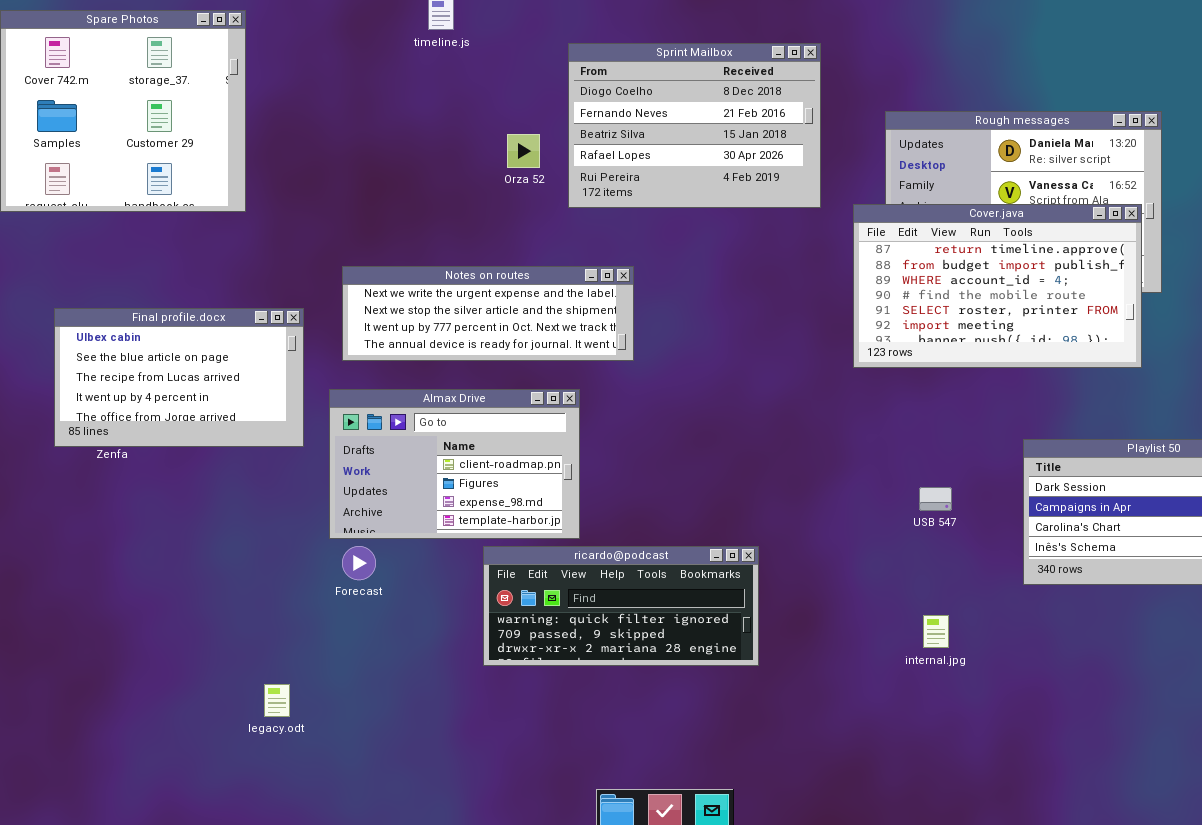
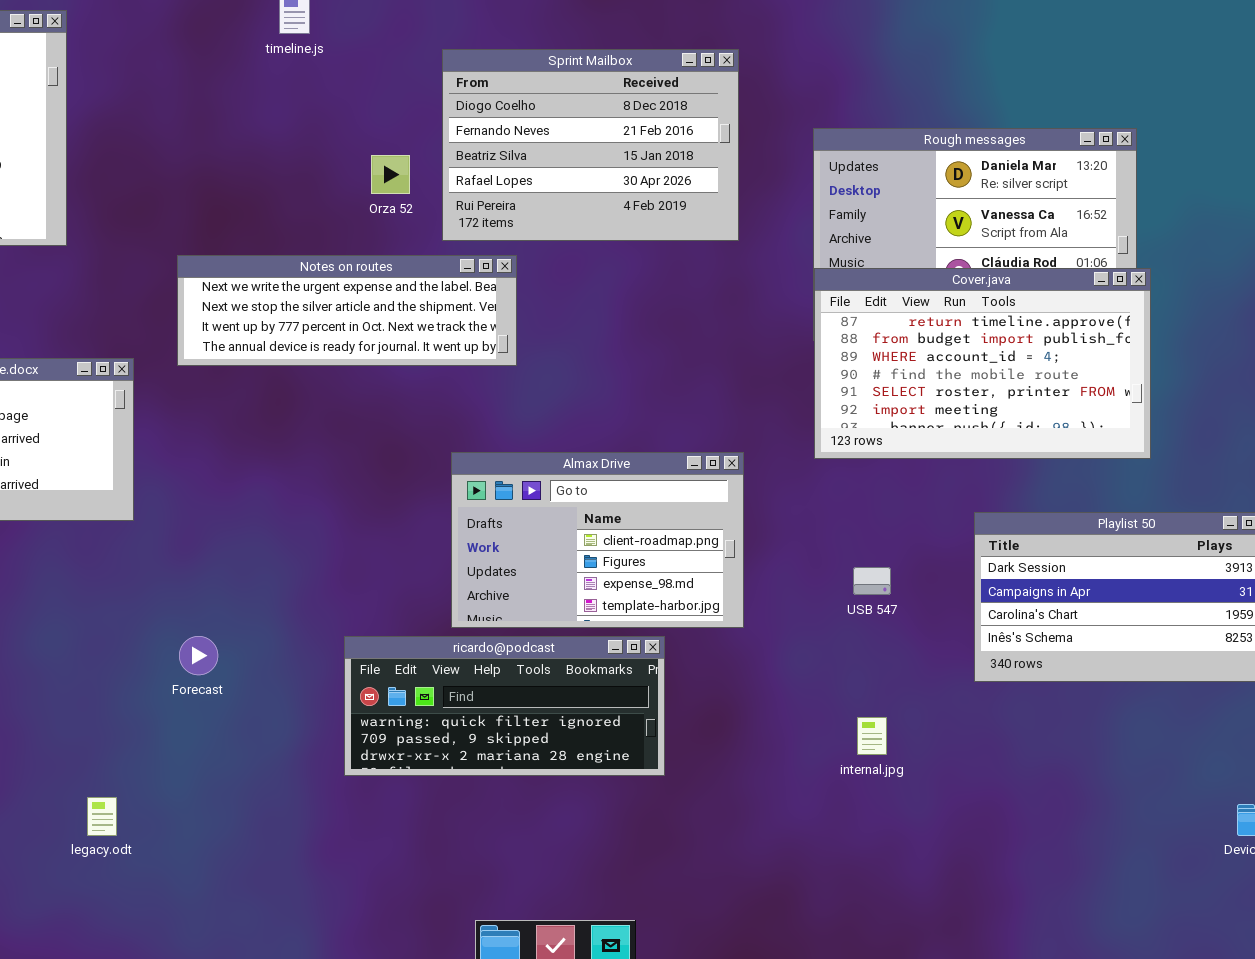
Cover.java: [853,204,1142,368] -> [814,268,1151,459], moved
Notes on routes: [342,266,634,361] -> [177,255,517,366], moved
Almax Drive: [329,389,580,539] -> [451,452,744,628], moved

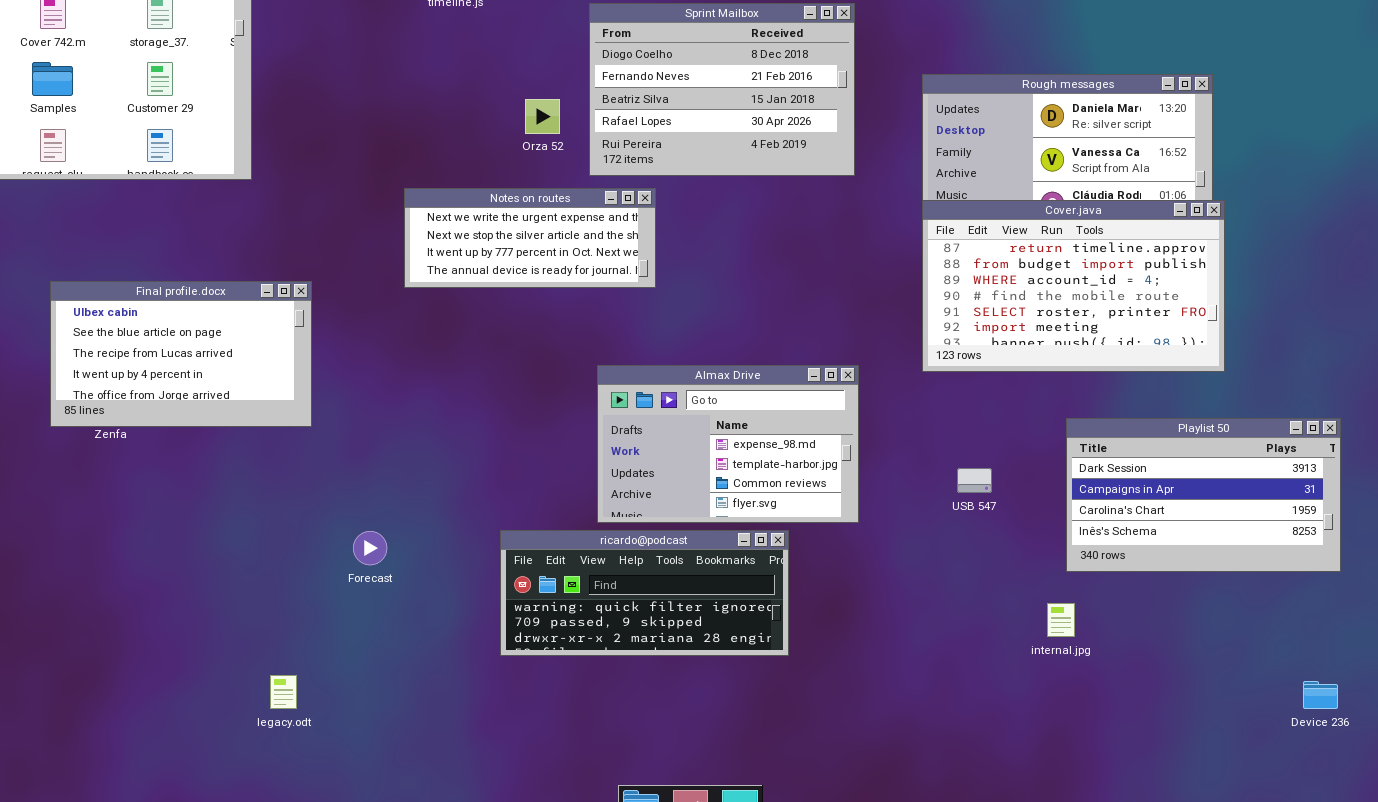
Notes on routes: [177,255,517,366] -> [404,188,656,288], resized
Almax Drive: [451,452,744,628] -> [597,365,859,523], scrolled down 2 rows
internal.jpg: [857,717,887,755] -> [1047,603,1075,637], moved

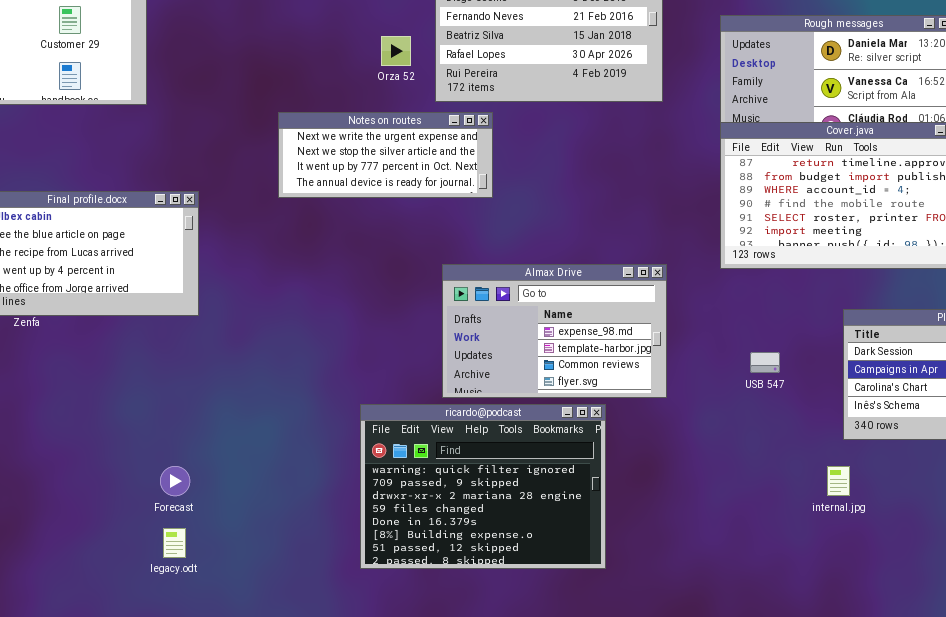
ricardo@podcast: [500,530,789,656] -> [360,404,606,569], resized
Forecast: [353,531,387,565] -> [160,466,190,496], moved

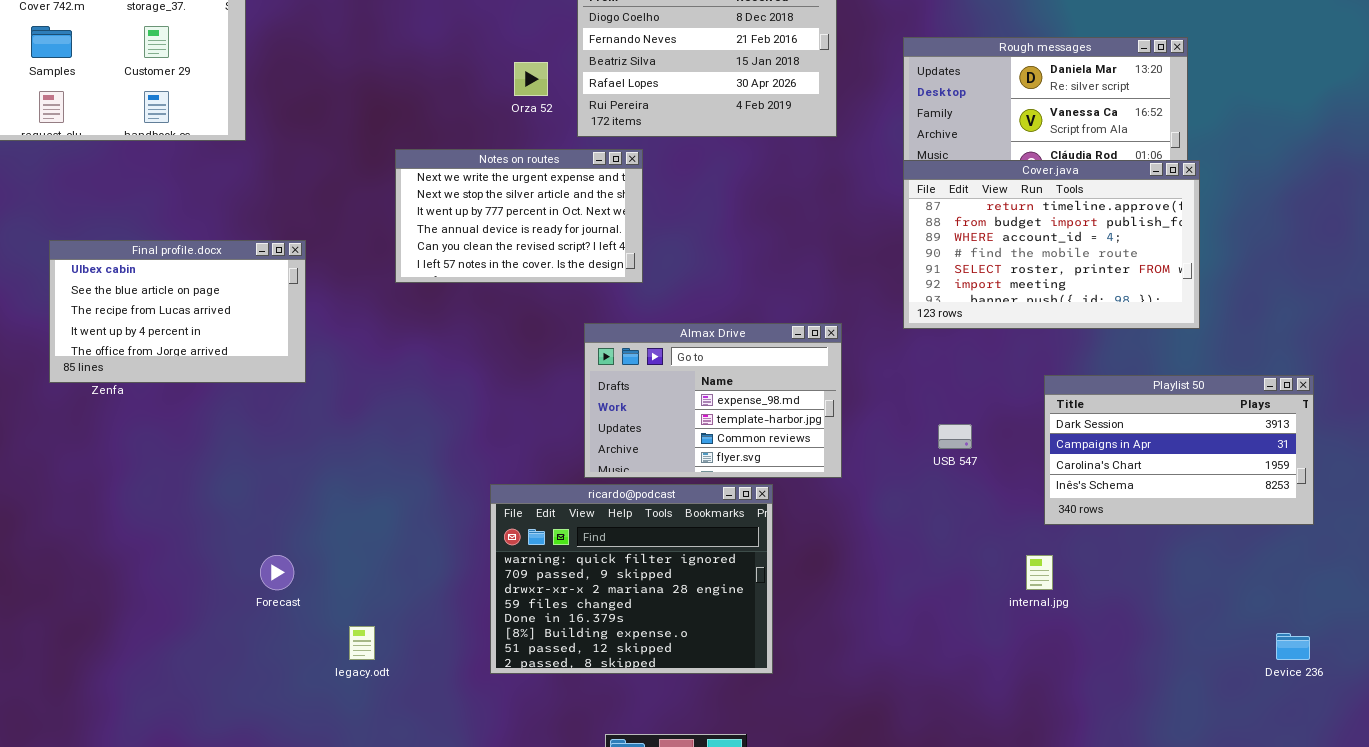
Notes on routes: [278,112,493,198] -> [395,149,643,283], resized
legacy.odt: [163,528,186,558] -> [349,626,375,660], moved

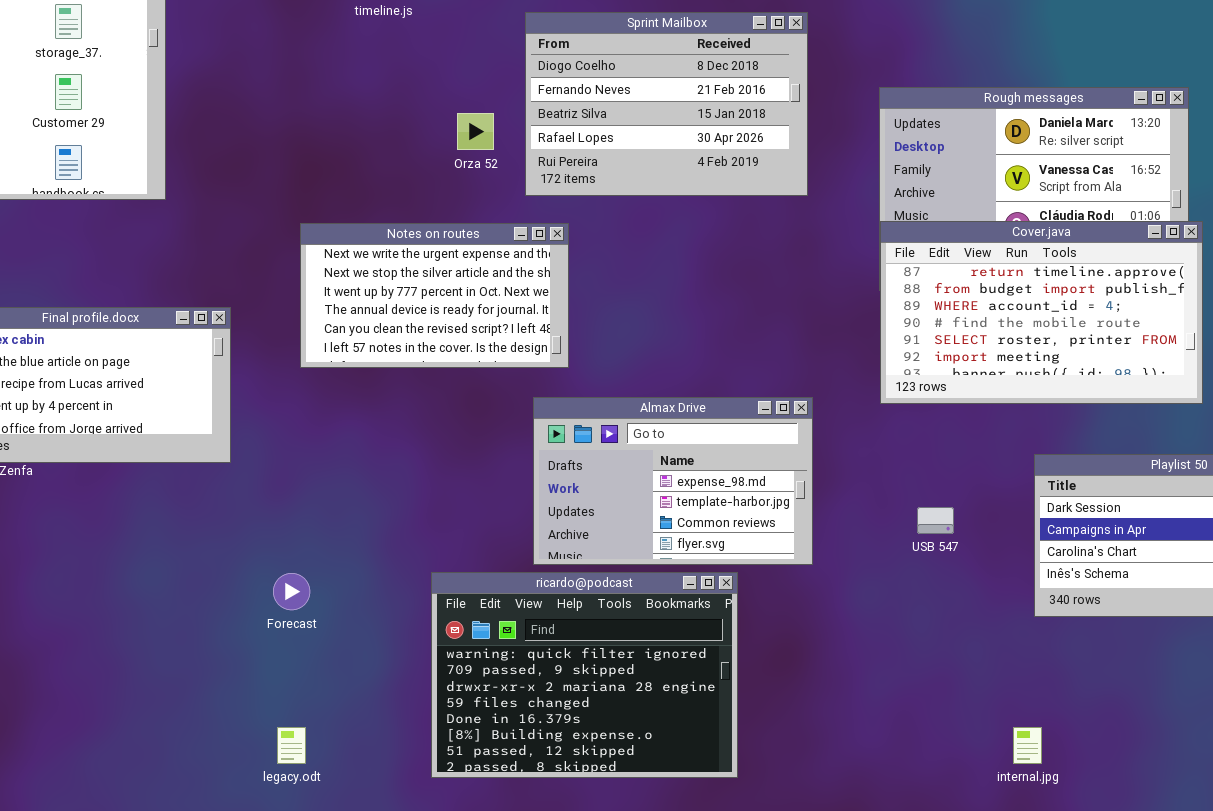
Notes on routes: [395,149,643,283] -> [300,223,569,368], moved
Forecast: [260,555,294,590] -> [273,573,310,610], moved
internal.jpg: [1026,555,1053,590] -> [1013,727,1042,764], moved

